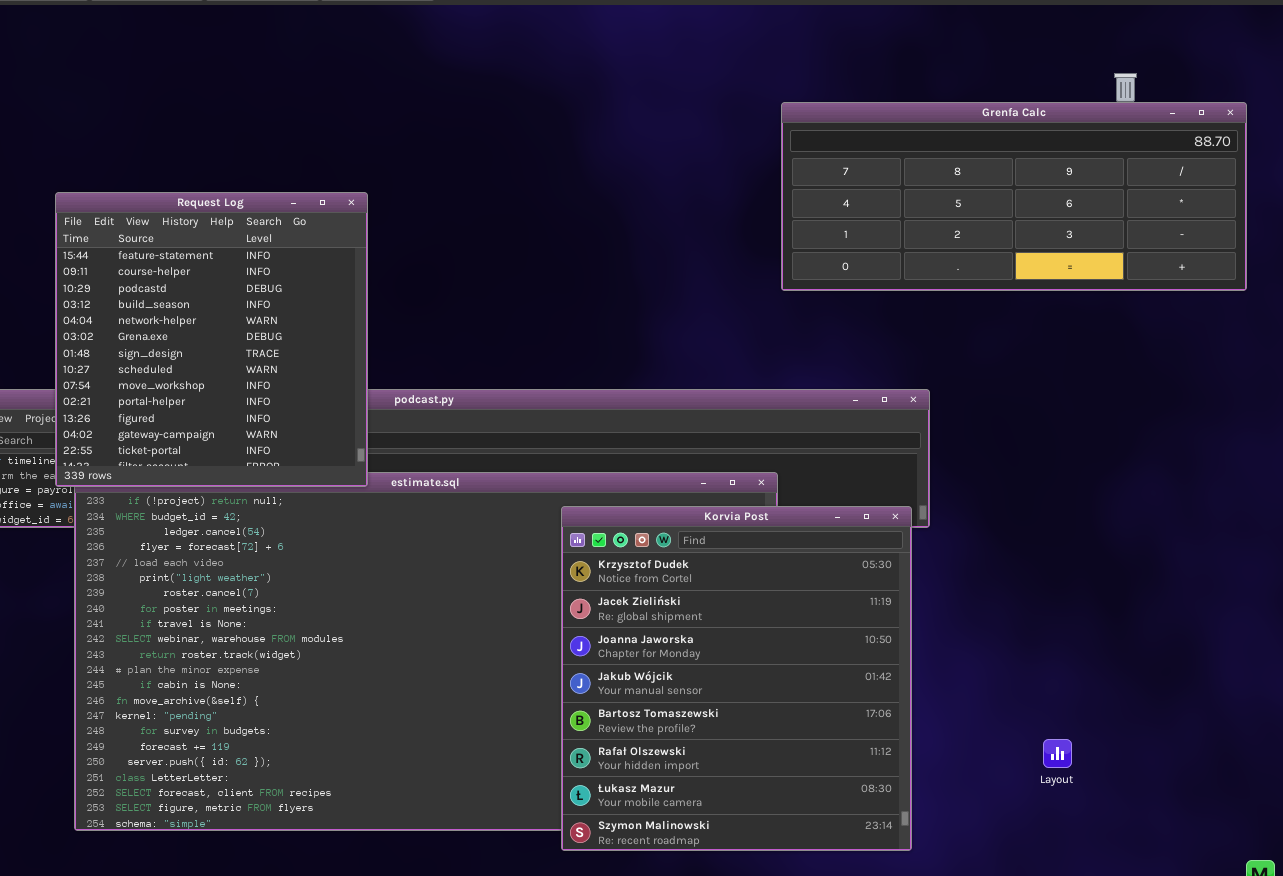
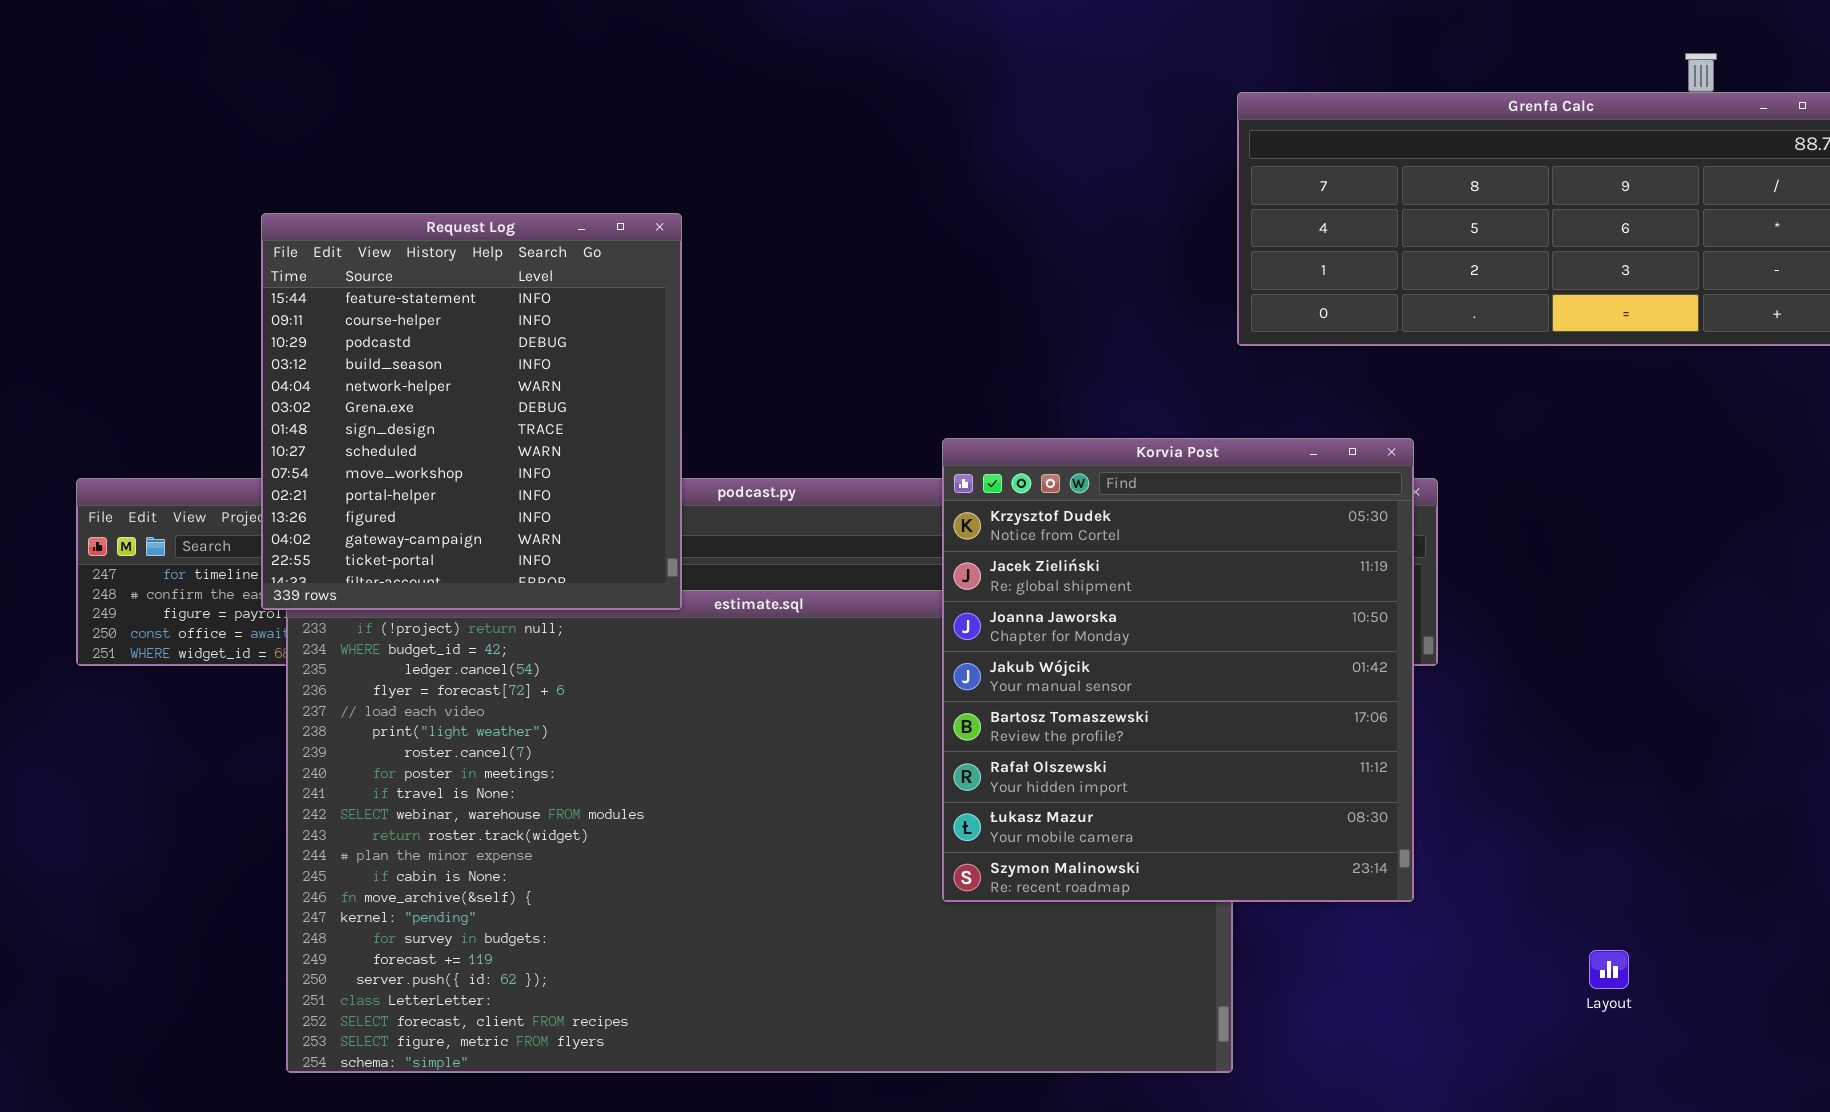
Korvia Post: [561,506,912,851] -> [942,438,1414,902], moved

